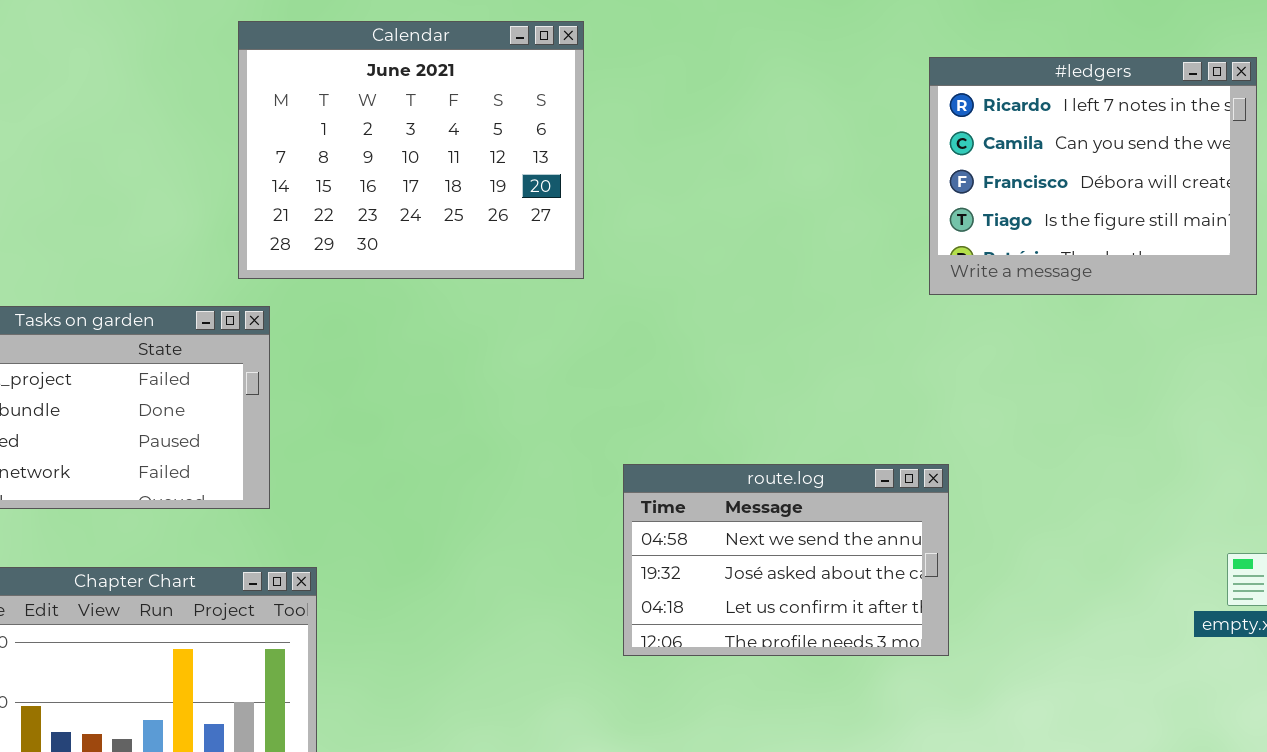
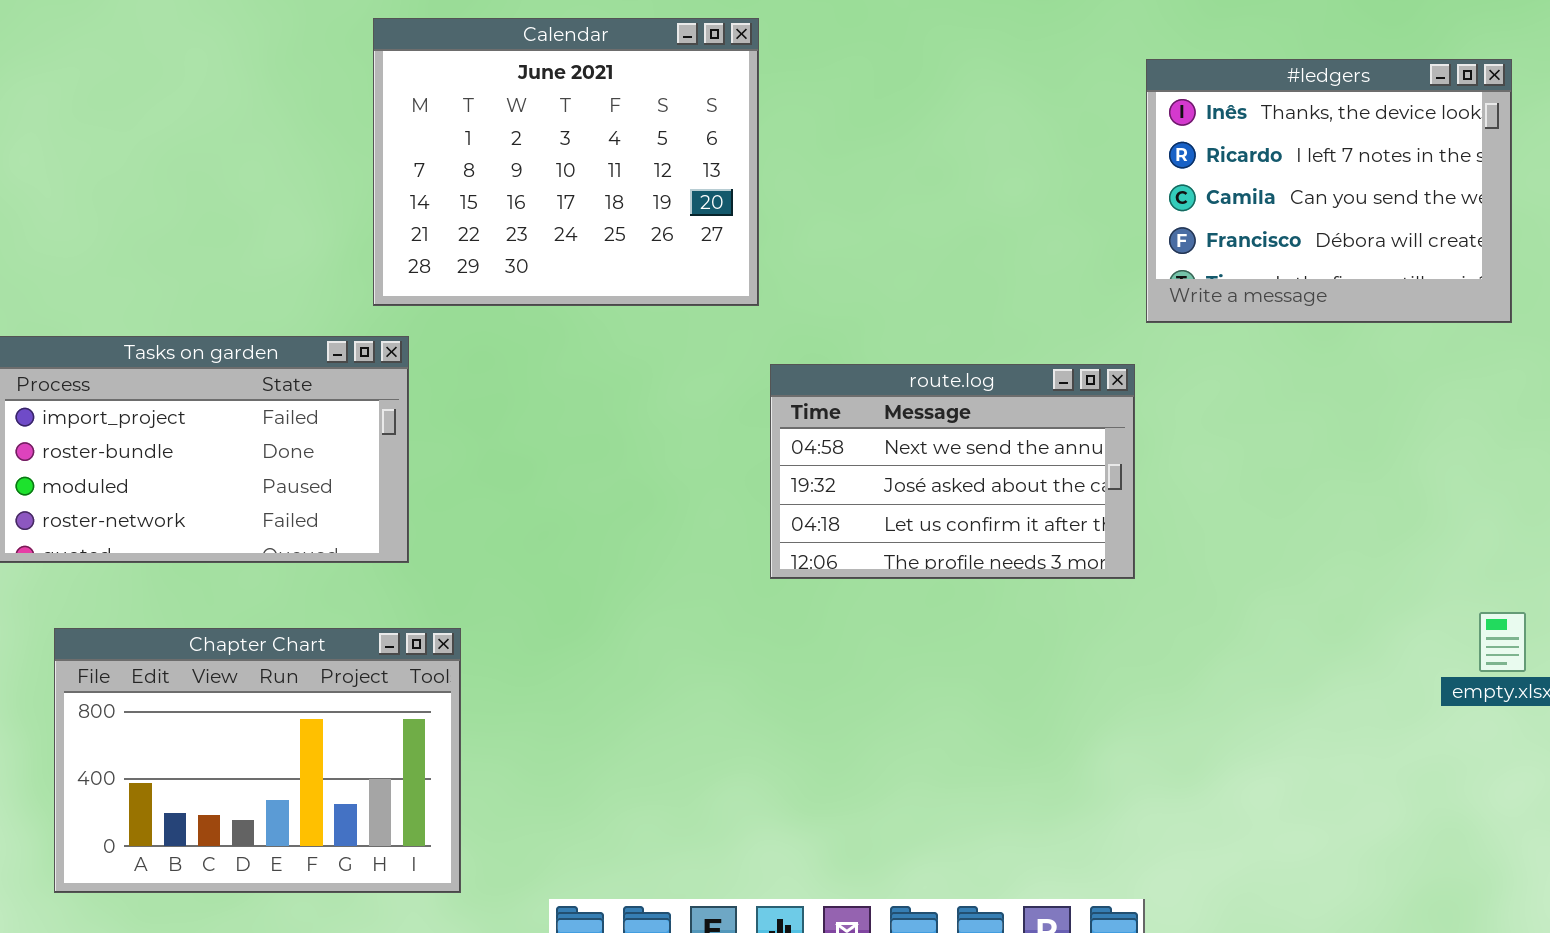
#ledgers: [929,57,1257,295] -> [1146,59,1512,323], scrolled up 1 row
route.log: [623,464,949,656] -> [770,364,1135,579], moved

